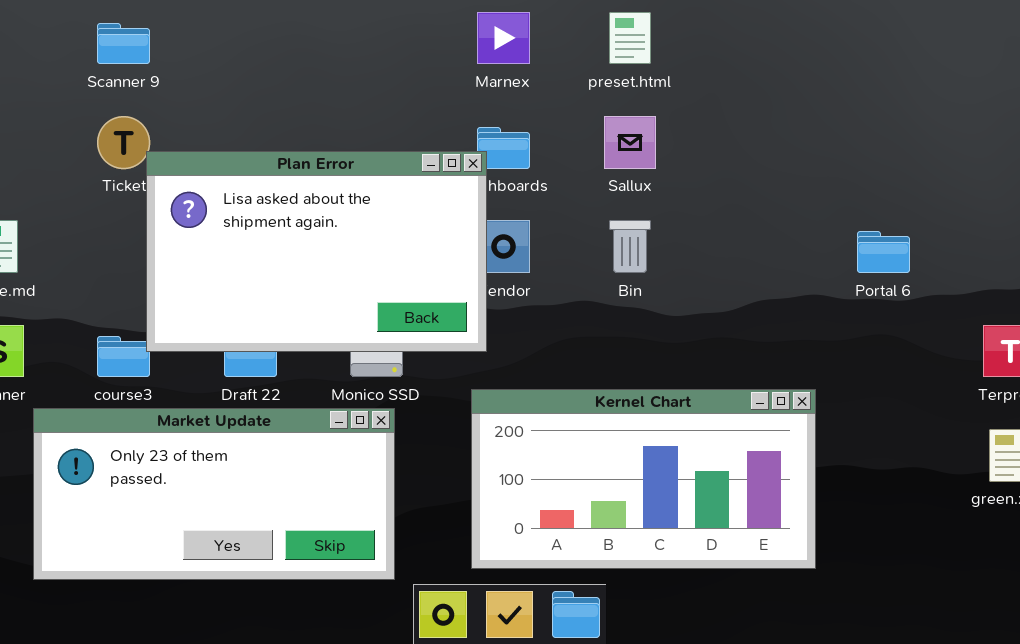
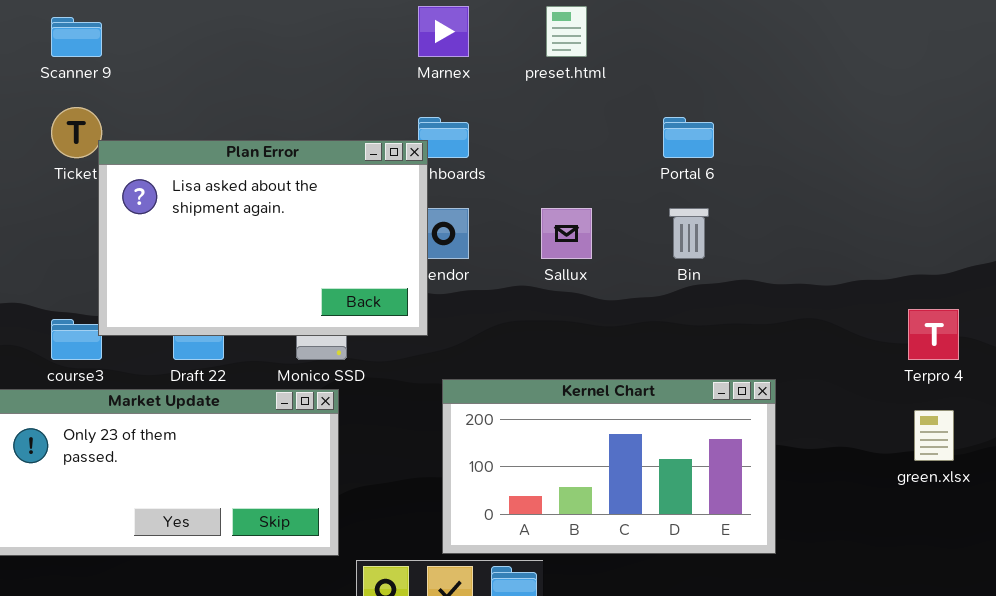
Sallux: [604,116,656,169] -> [541,208,592,259], moved
Bin: [609,220,651,273] -> [669,208,709,259], moved
Portal 6: [857,231,910,273] -> [663,117,714,158], moved
Kernel Chart: [471,389,816,569] -> [442,379,776,554], moved

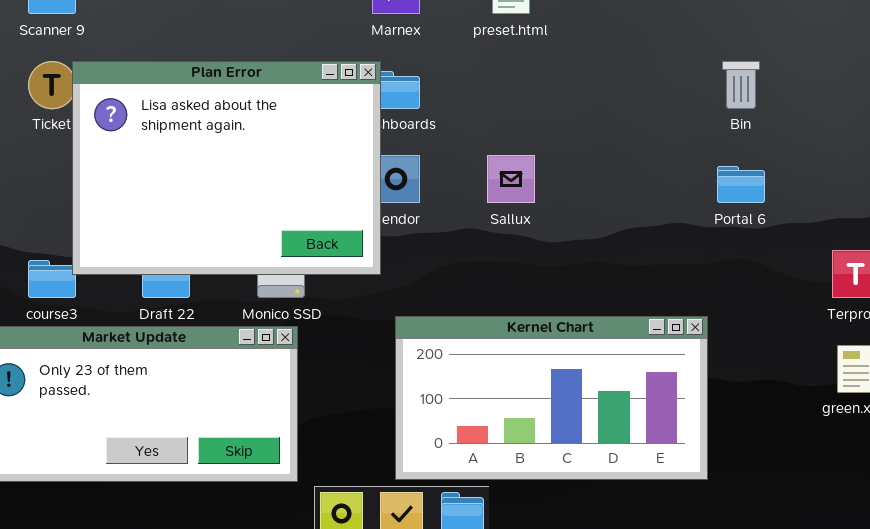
Portal 6: [663,117,714,158] -> [717,166,765,203], moved
Plan Error: [98,140,428,336] -> [72,61,381,275], resized
Bin: [669,208,709,259] -> [722,61,760,109], moved

